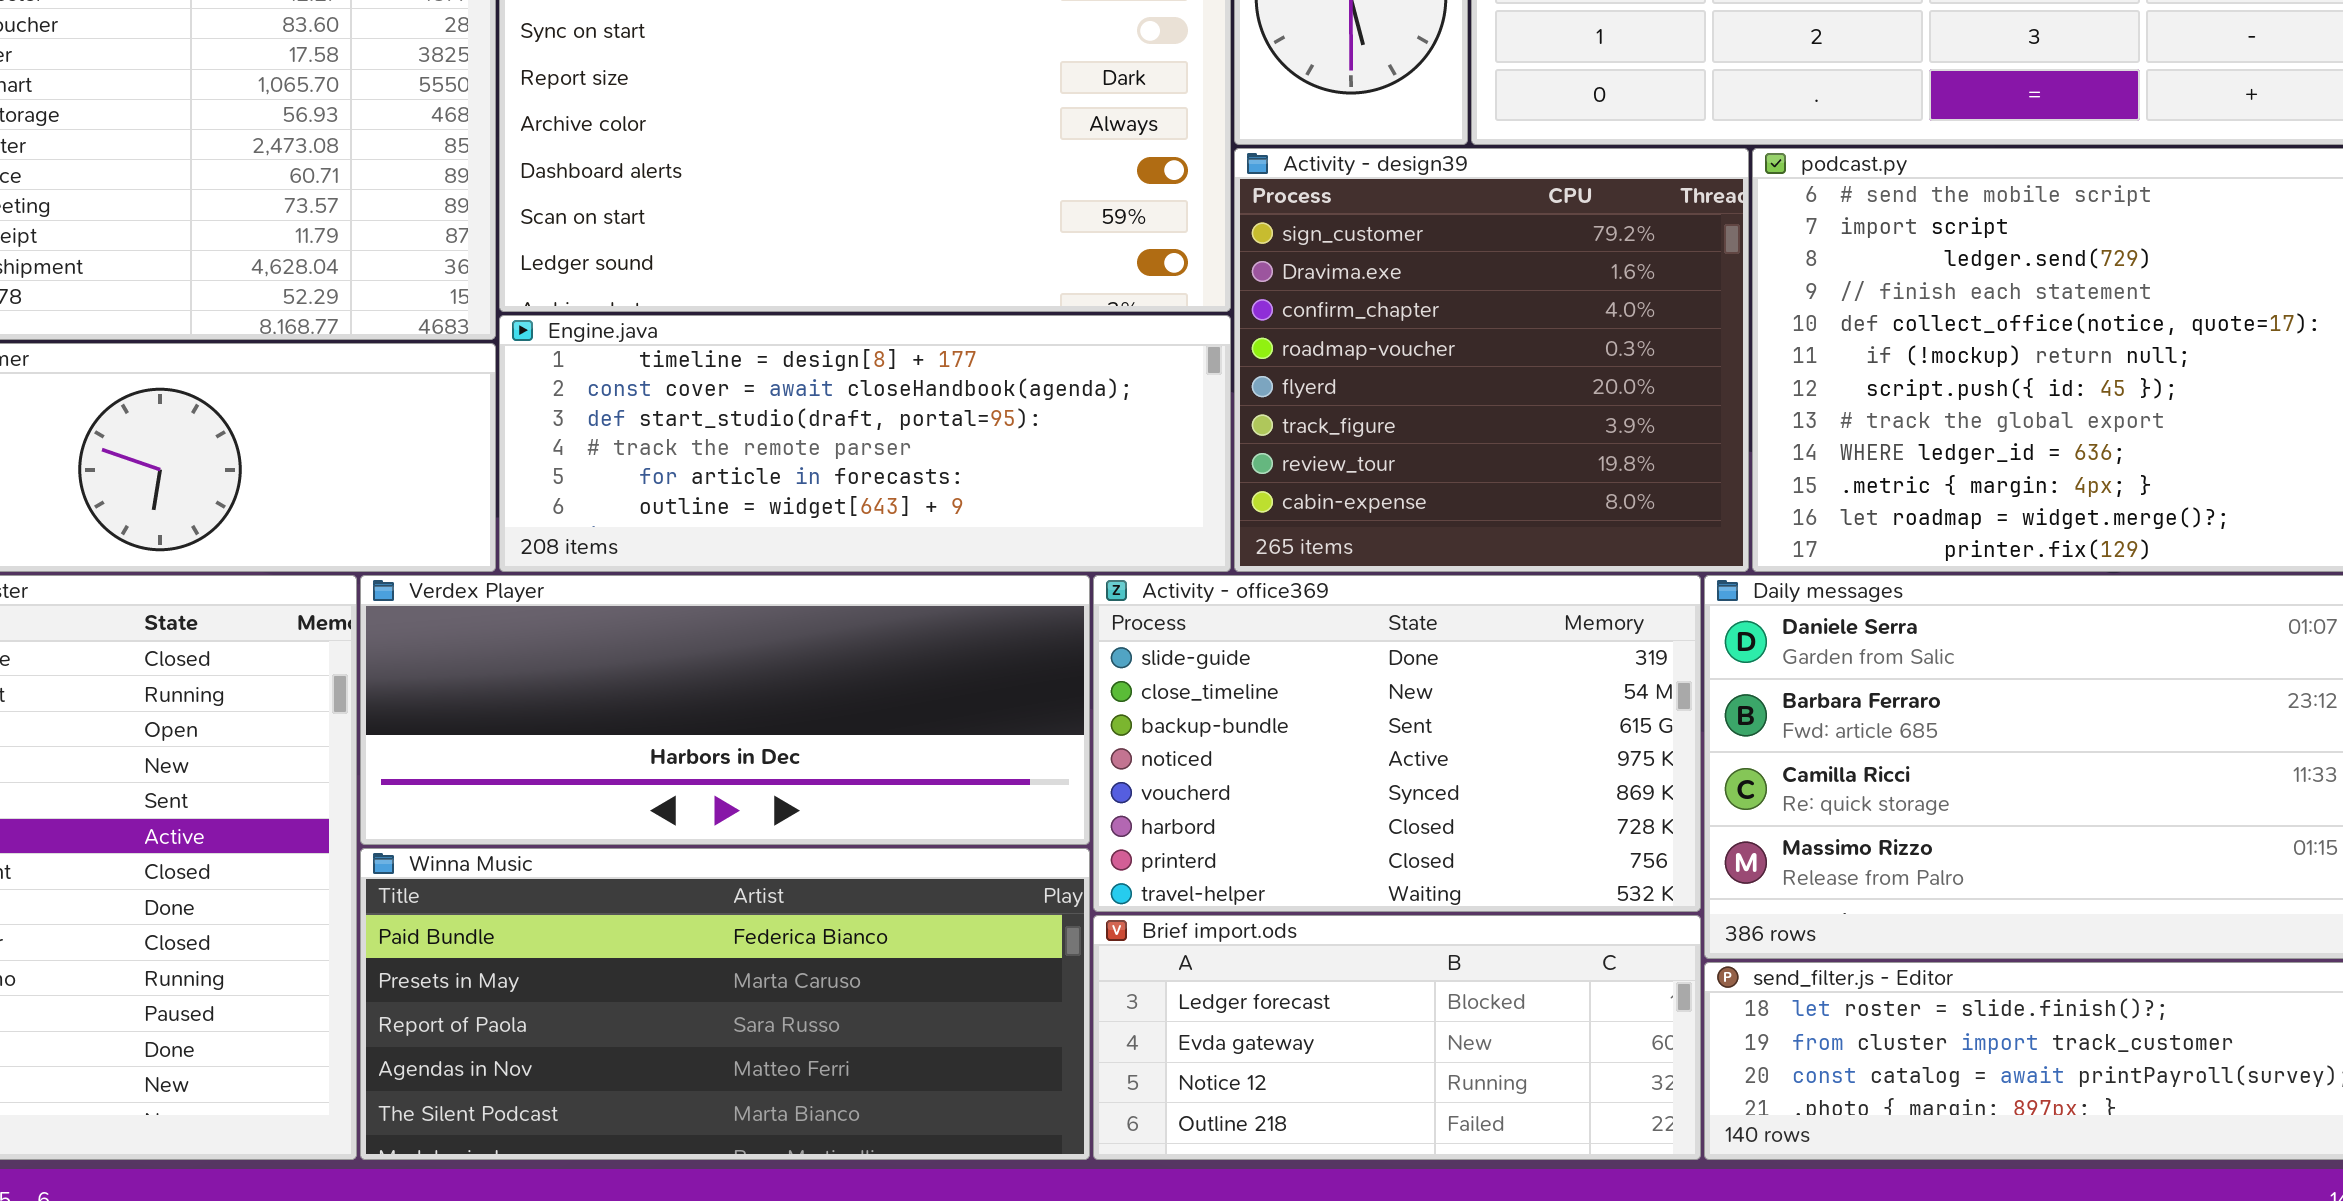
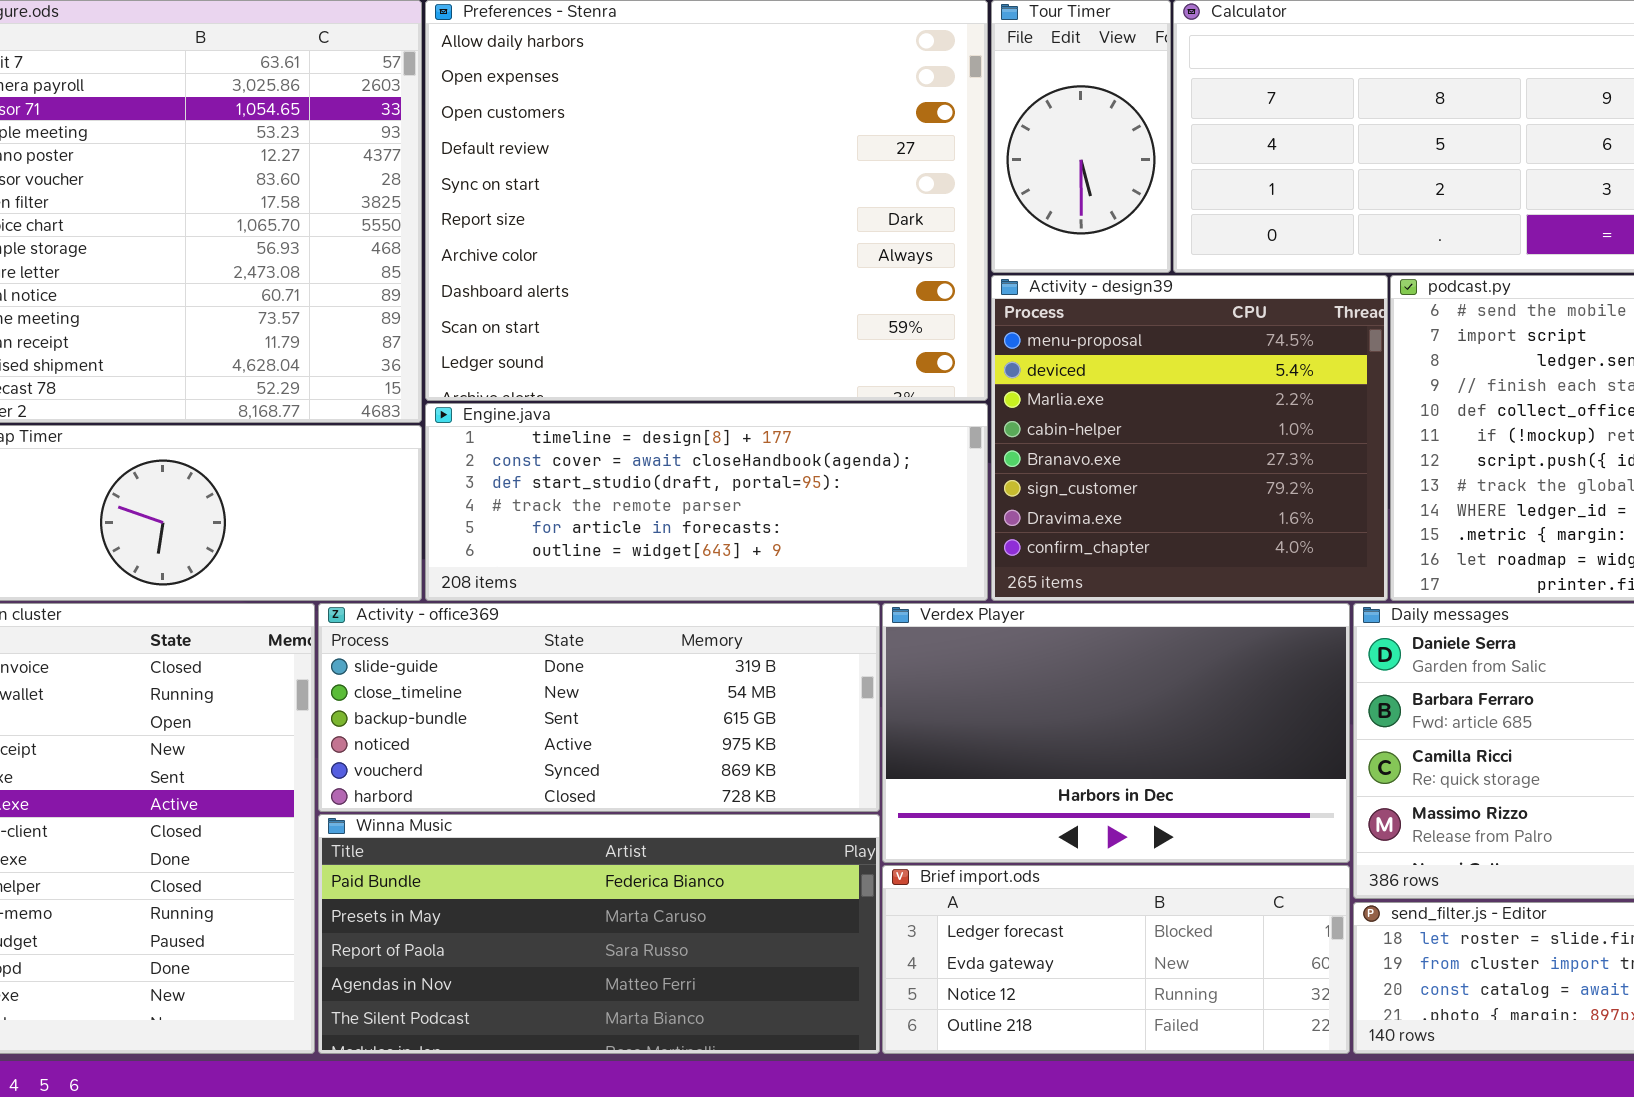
Activity - design39: [1234,148,1749,572] -> [991,275,1388,601], scrolled up 5 rows
Verdex Player: [360,575,1090,845] -> [882,603,1350,863], moved, resized
Activity - office369: [1093,575,1701,912] -> [318,603,880,812], moved, resized

